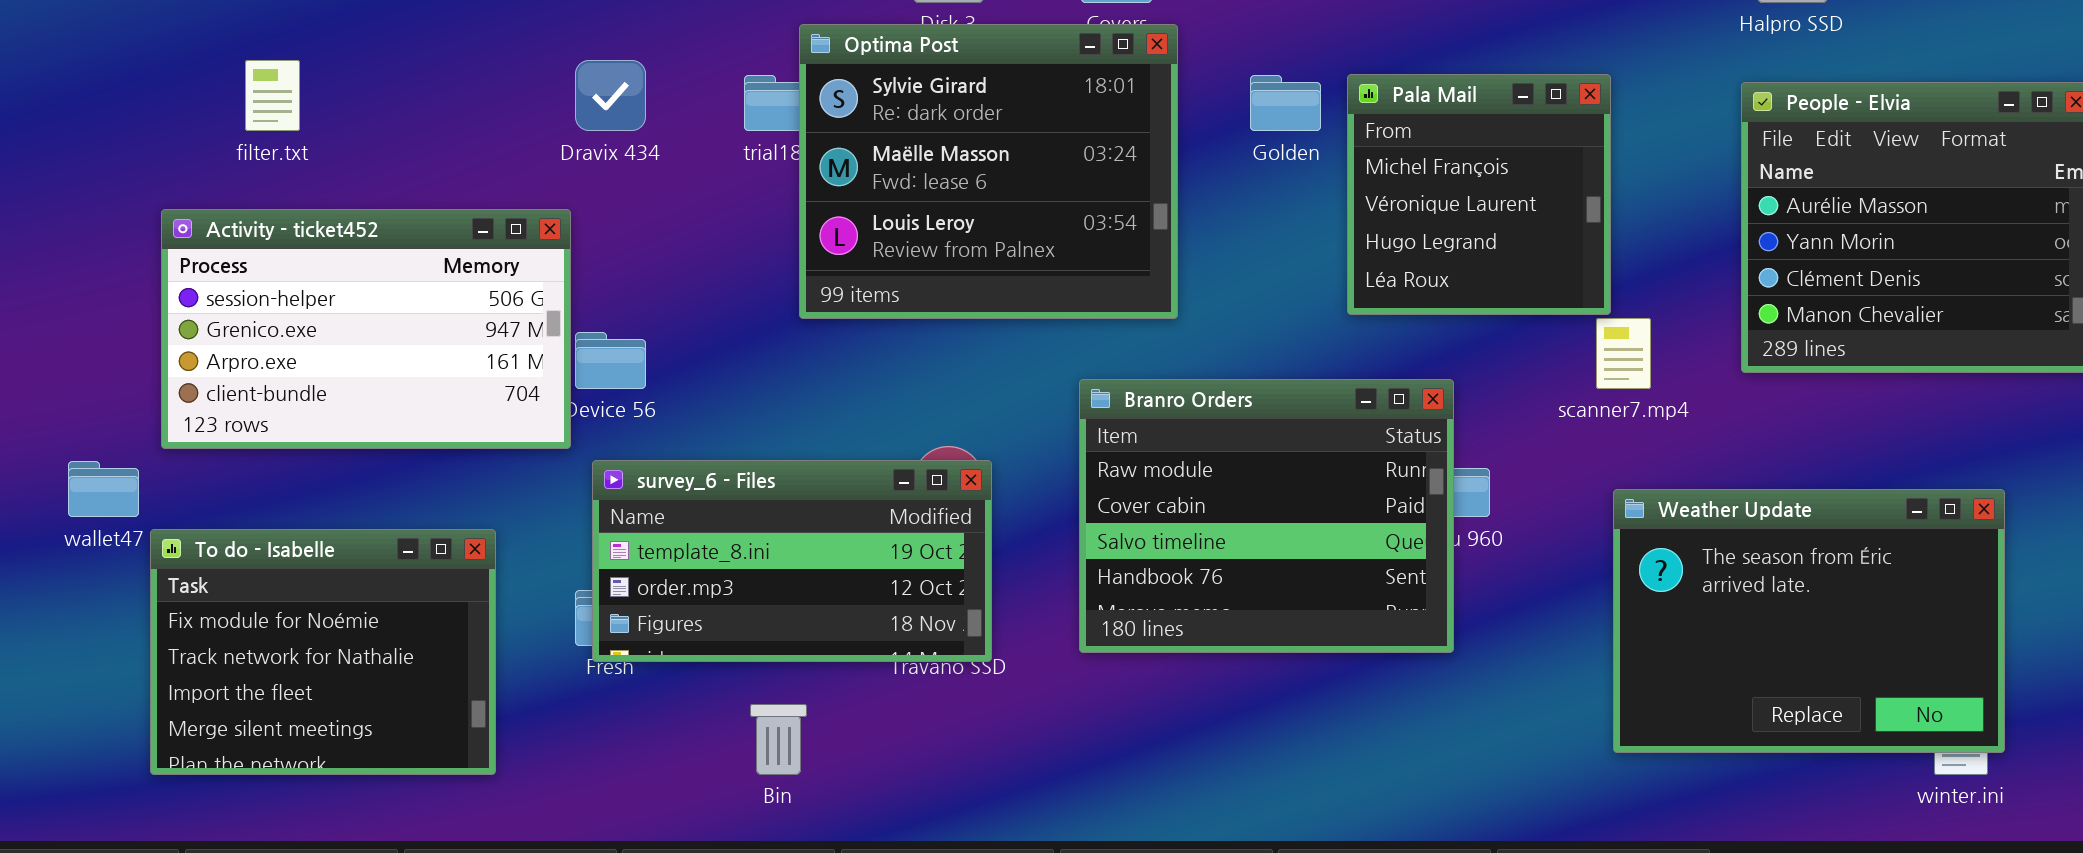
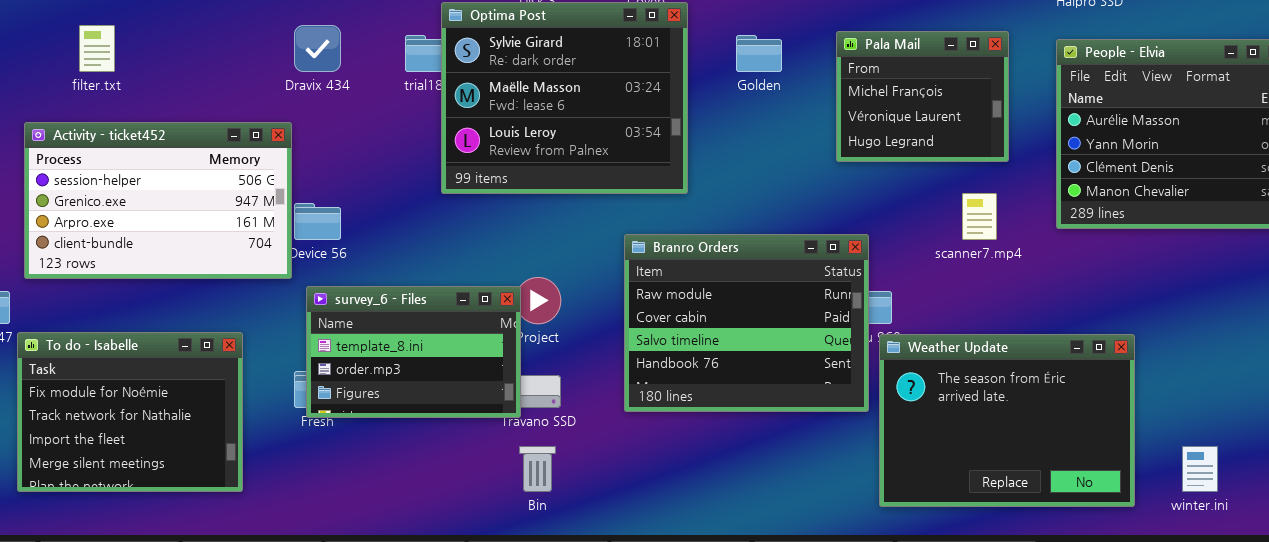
Pala Mail: [1347,74,1611,315] -> [836,31,1009,162], moved, resized
survey_6 - Files: [592,460,992,662] -> [306,286,521,418], resized
Weather Update: [1613,489,2005,753] -> [879,334,1135,507], moved
Bin: [750,704,807,775] -> [519,446,556,492], moved

